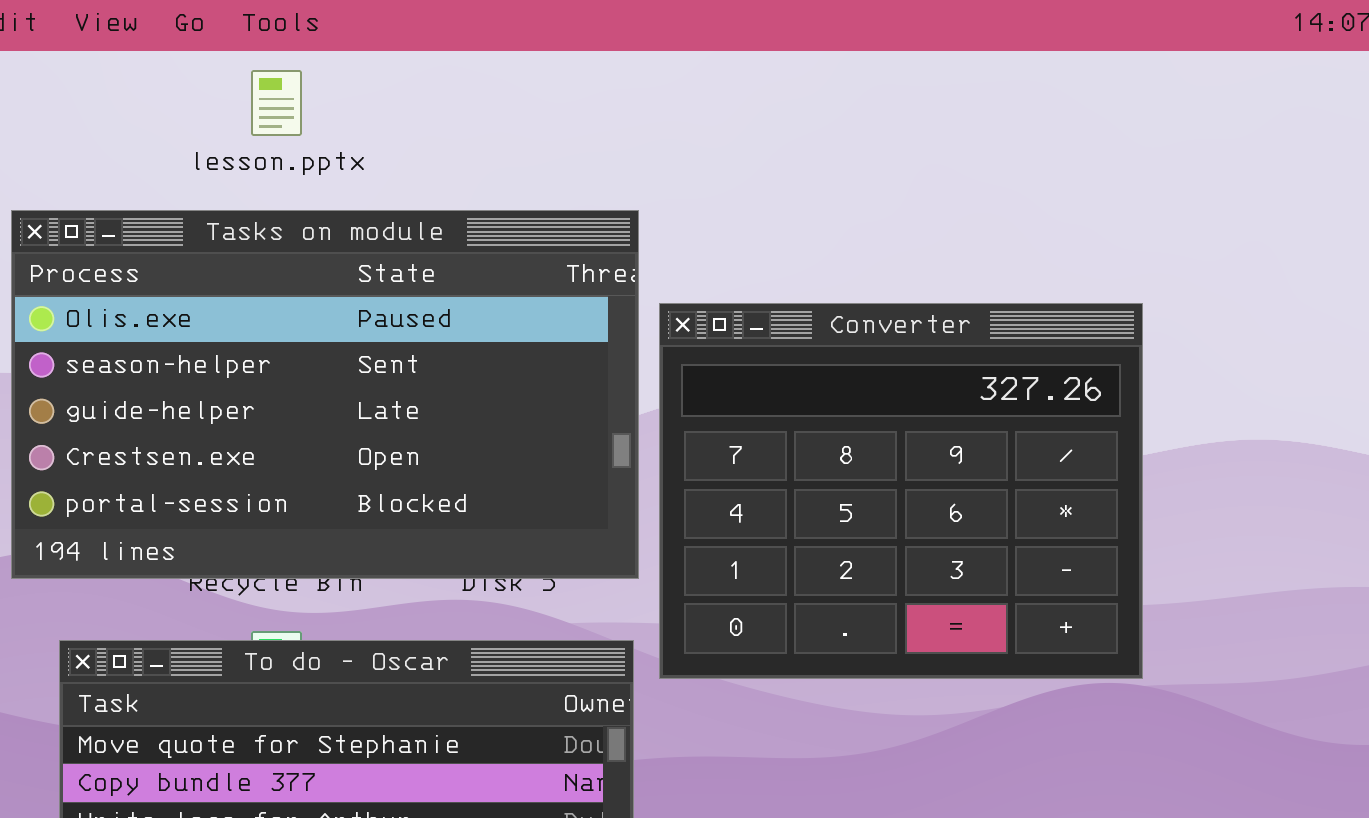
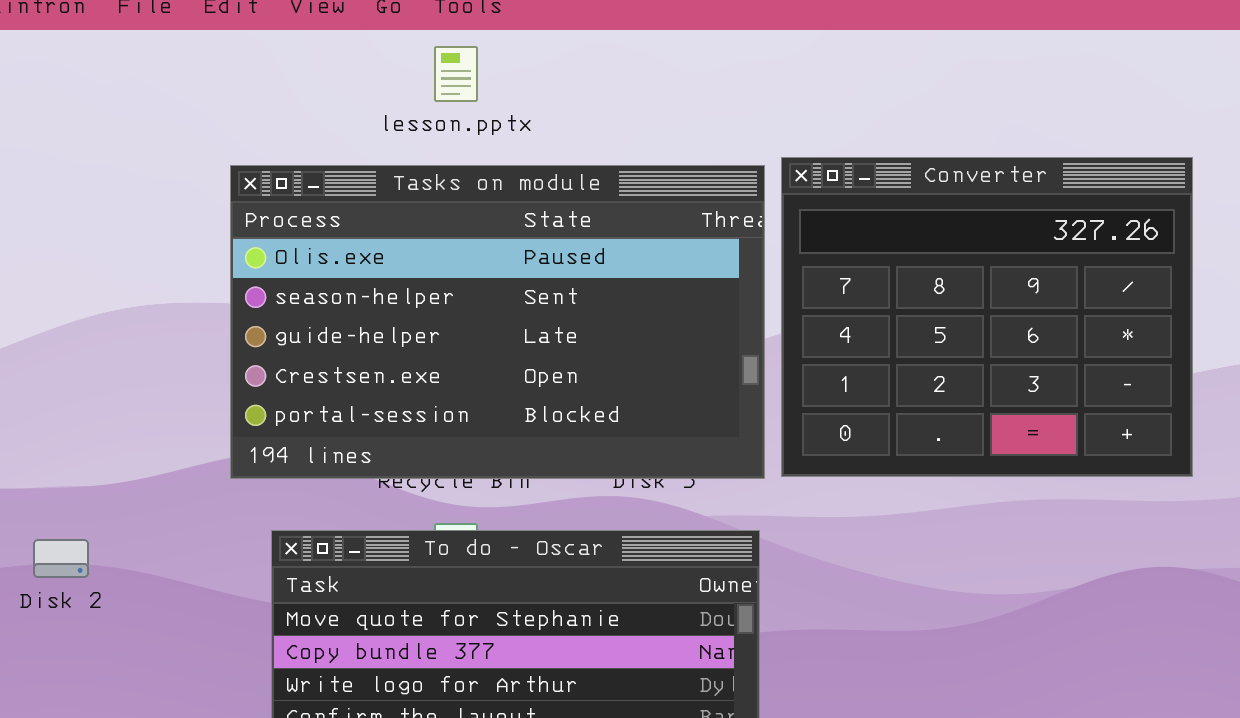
Converter: [659,303,1143,679] -> [781,157,1193,477], moved

